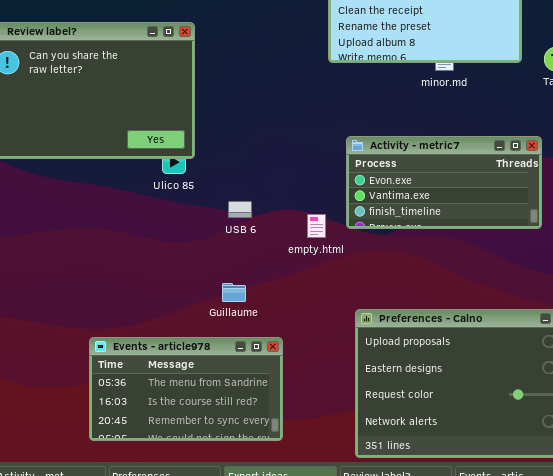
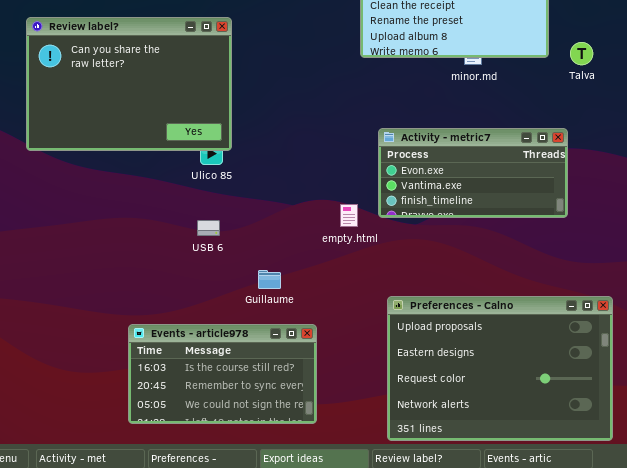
USB 6: [228,201,252,218] -> [197,220,220,236], moved
Events - article978: [89,337,283,441] -> [128,324,317,424], scrolled down 1 row

